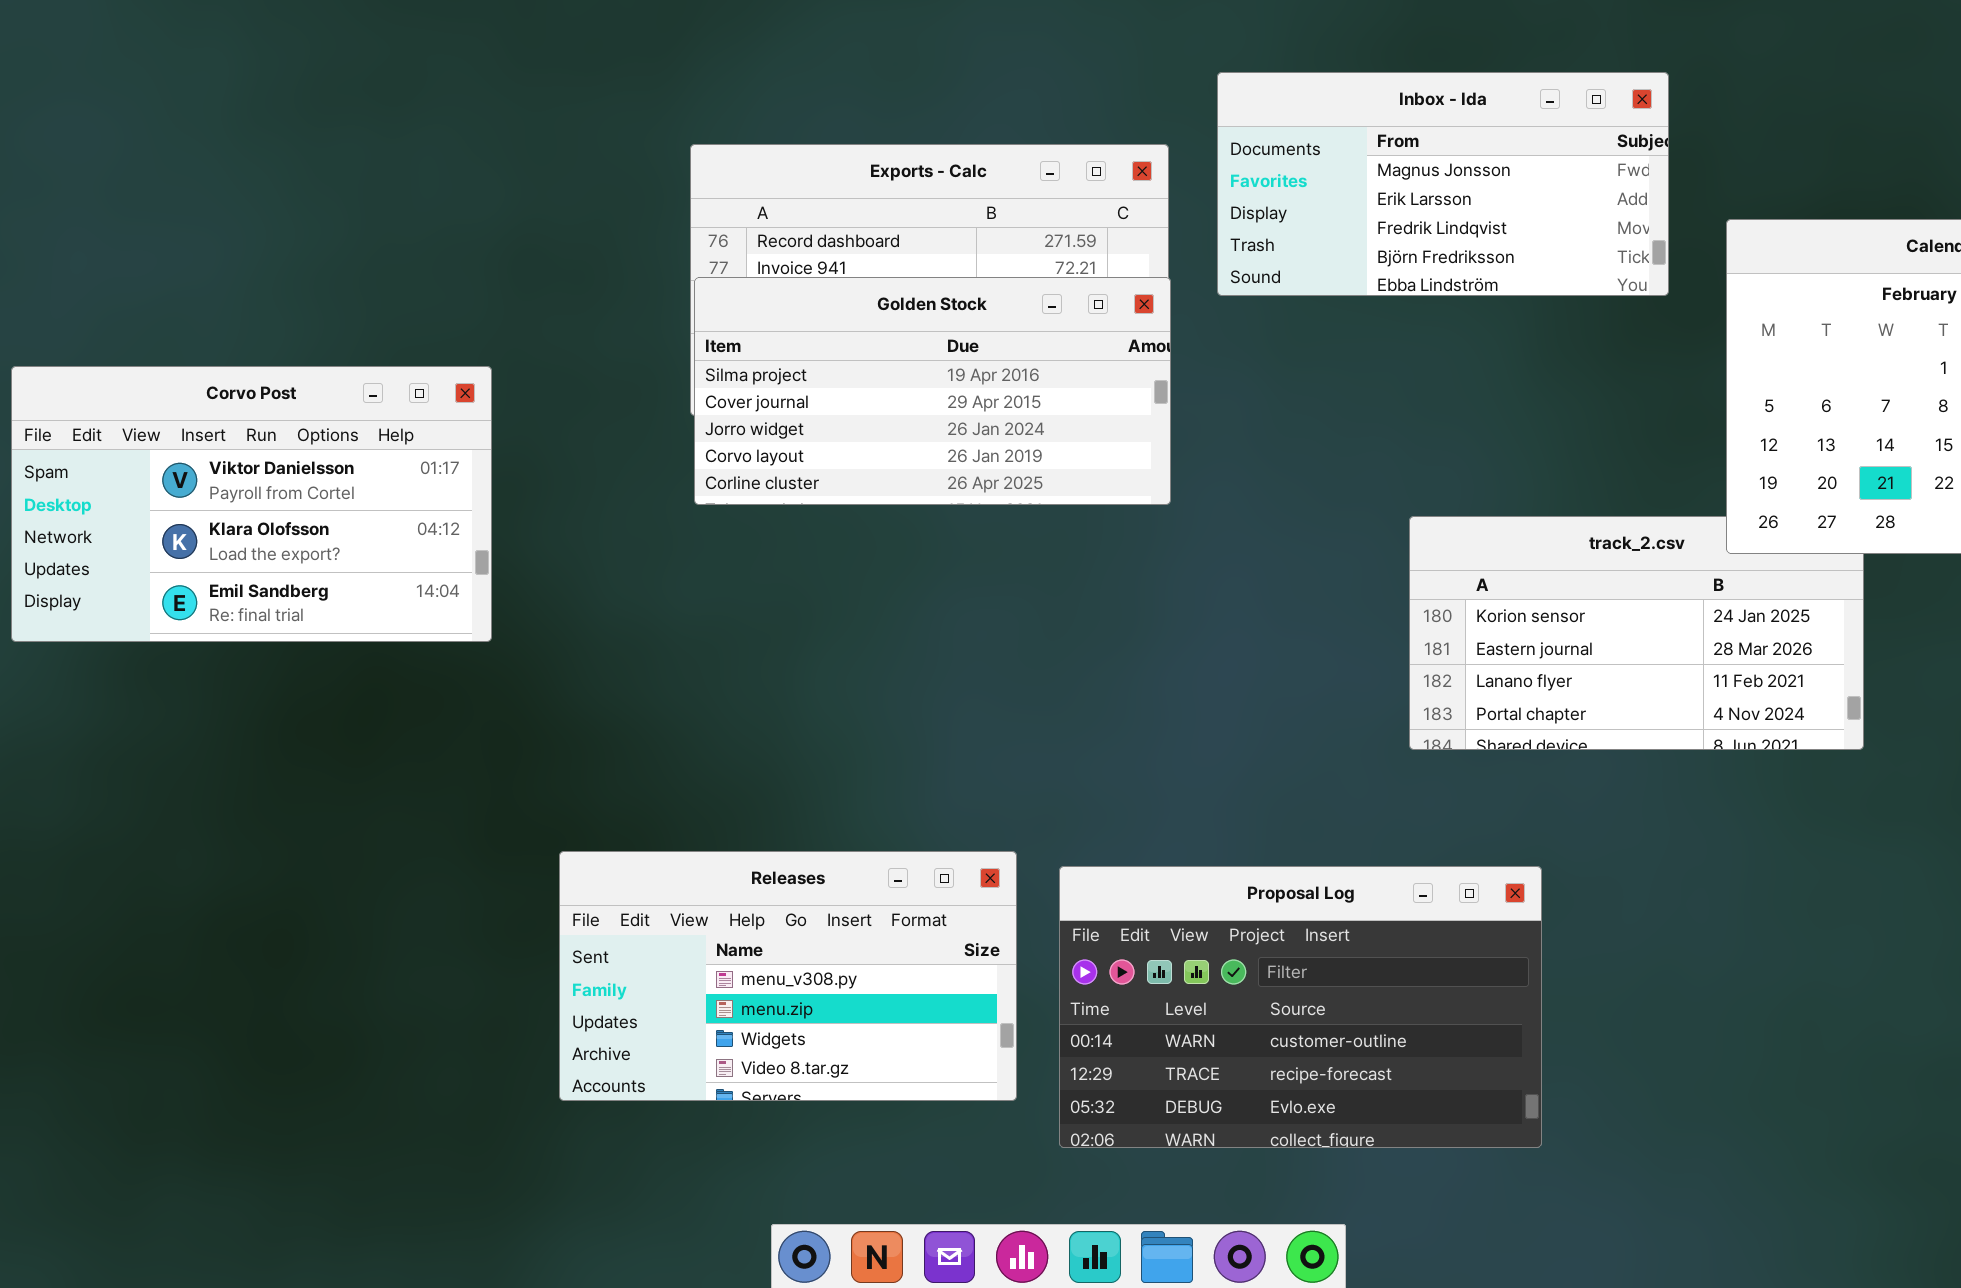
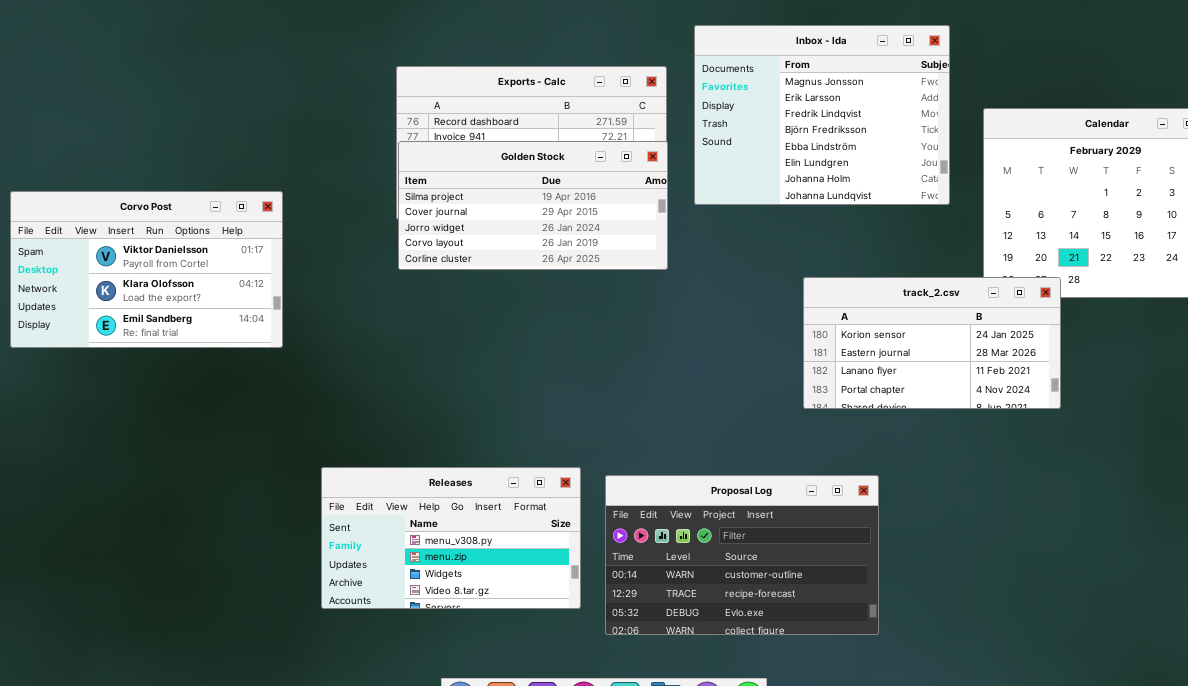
Inbox - Ida: [1217,72,1669,296] -> [694,25,950,205], resized
track_2.csv: [1409,516,1864,750] -> [803,277,1061,409], raised

